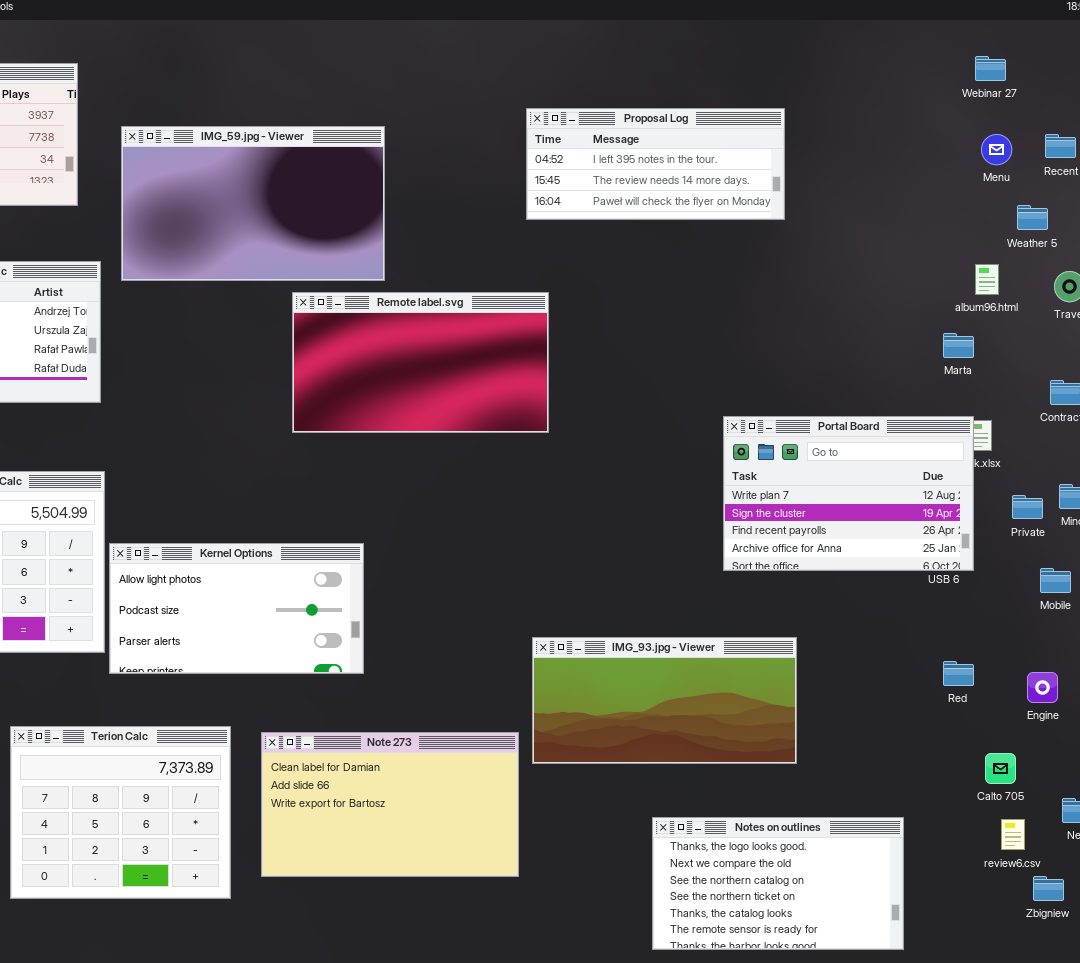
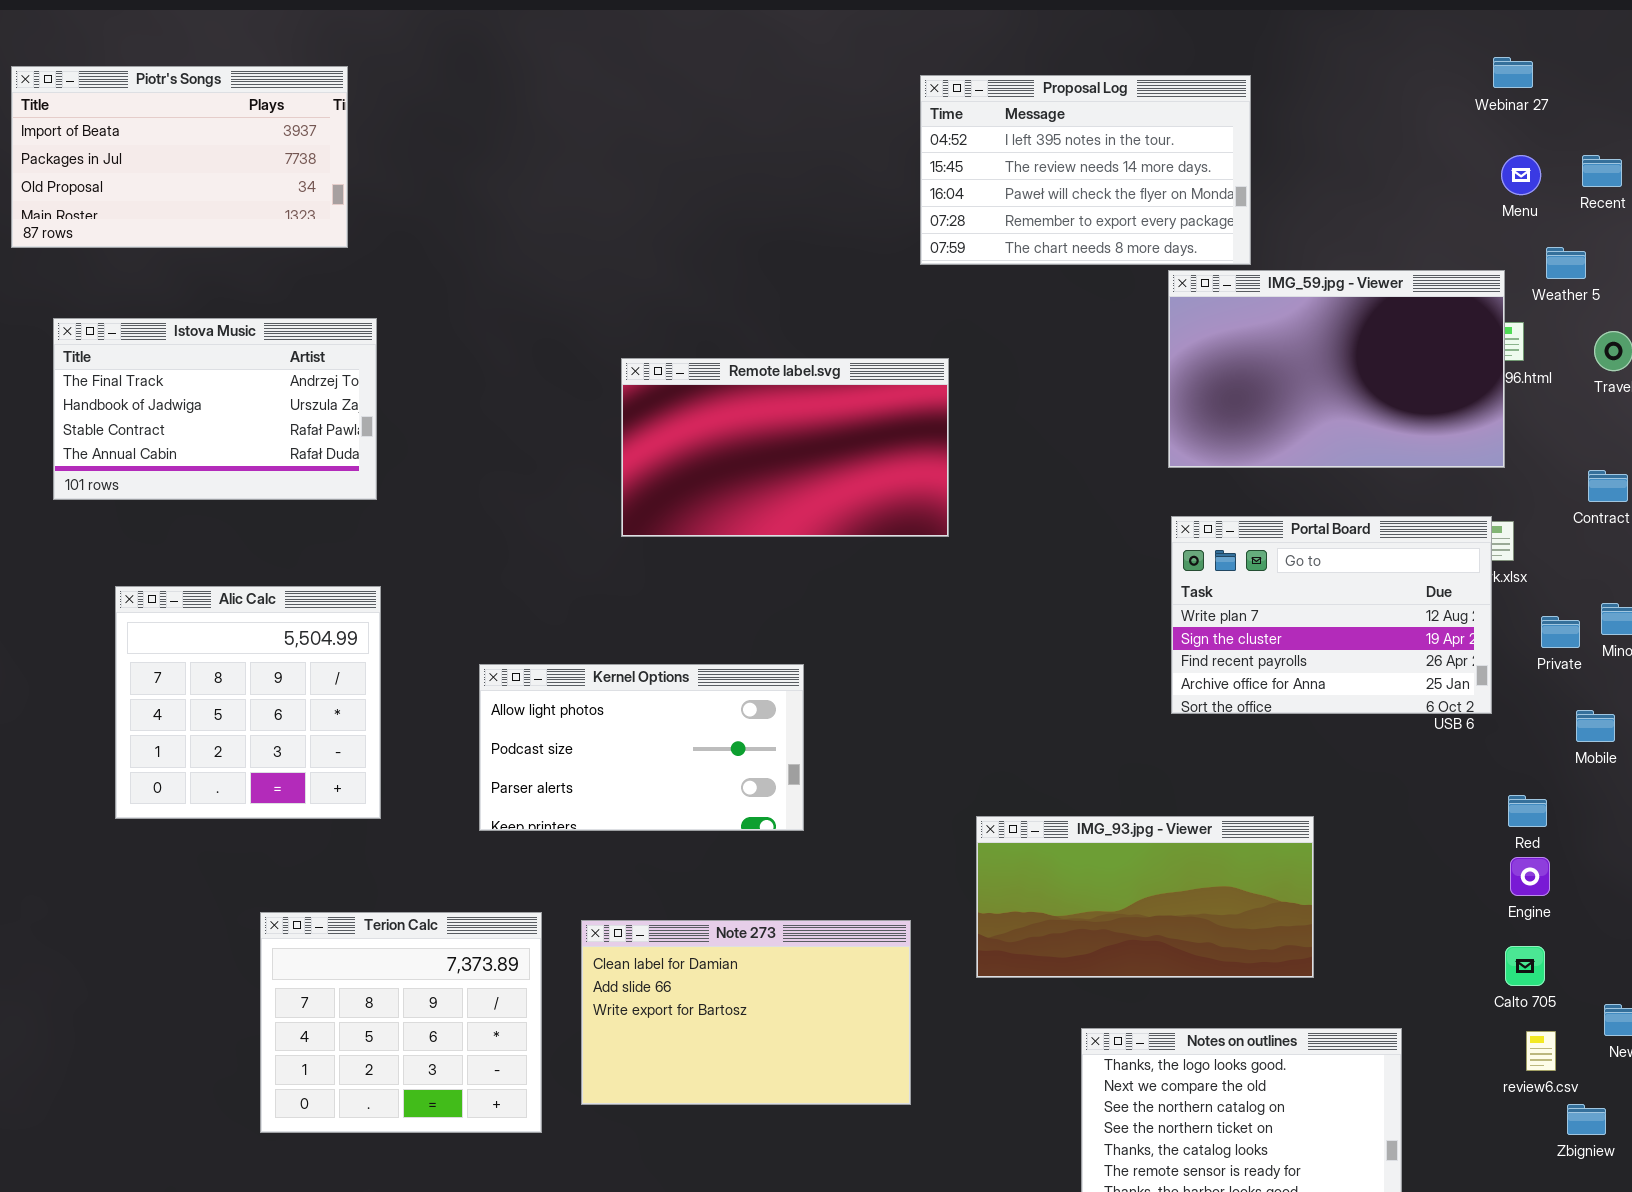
Proposal Log: [526,108,785,220] -> [920,75,1251,265], resized
IMG_59.jpg - Viewer: [121,126,385,281] -> [1168,270,1505,468], moved
Kernel Options: [109,543,364,674] -> [479,664,804,831], moved
IMG_93.jpg - Viewer: [532,637,797,764] -> [976,816,1314,978], moved
Red: [943,661,974,686] -> [1508,795,1547,827], moved
Engine: [1027,672,1058,703] -> [1510,857,1550,896], moved

